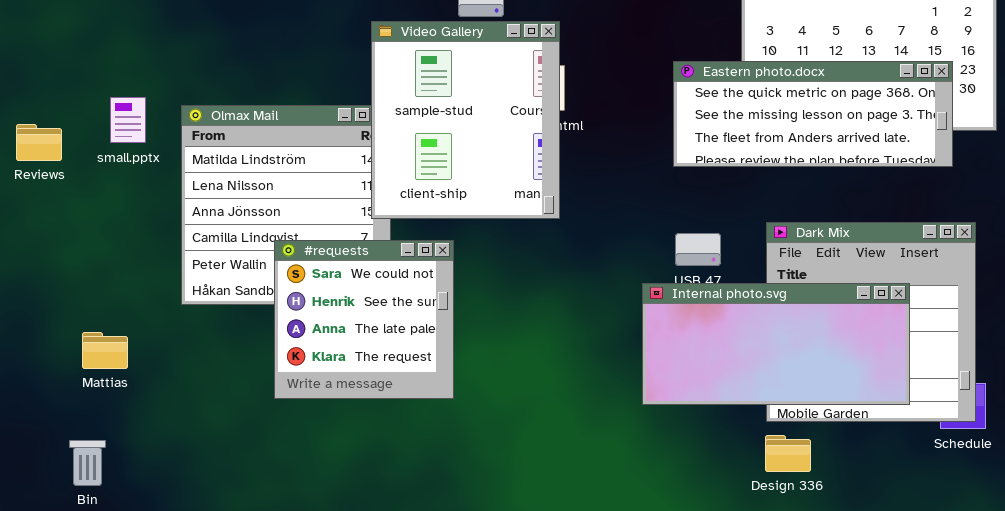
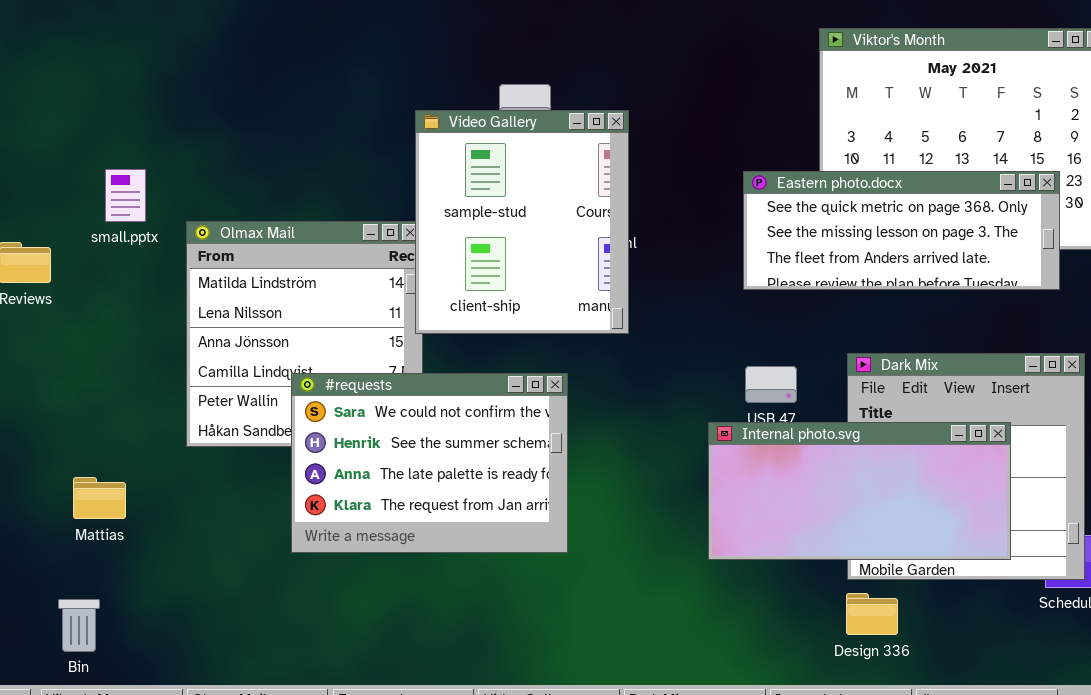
Video Gallery: [371,21,560,219] -> [415,110,629,334], moved
small.pptx: [110,97,146,143] -> [105,169,146,222], moved
#requests: [274,240,454,399] -> [291,373,568,553], resized

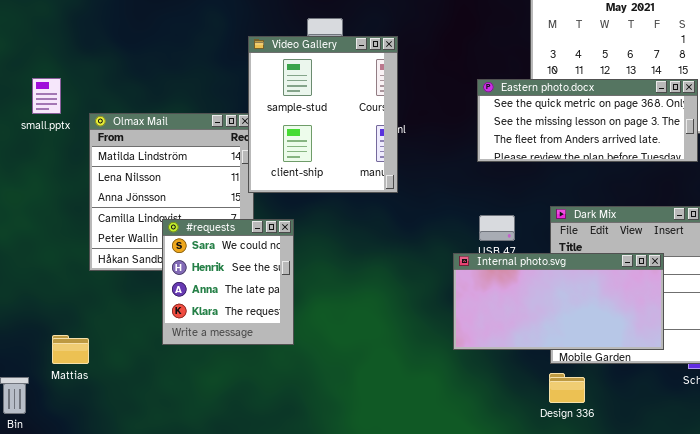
#requests: [291,373,568,553] -> [162,219,294,345], resized
Mattias: [73,477,126,519] -> [52,335,89,364], moved

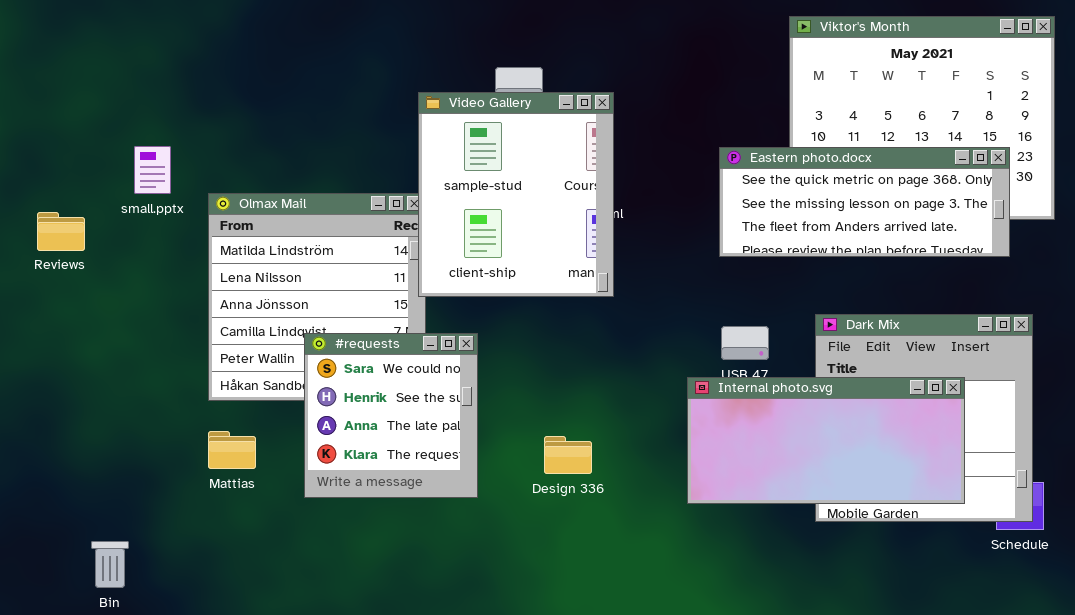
Mattias: [52,335,89,364] -> [208,431,256,469], moved
Design 336: [549,373,585,403] -> [544,436,592,474], moved

